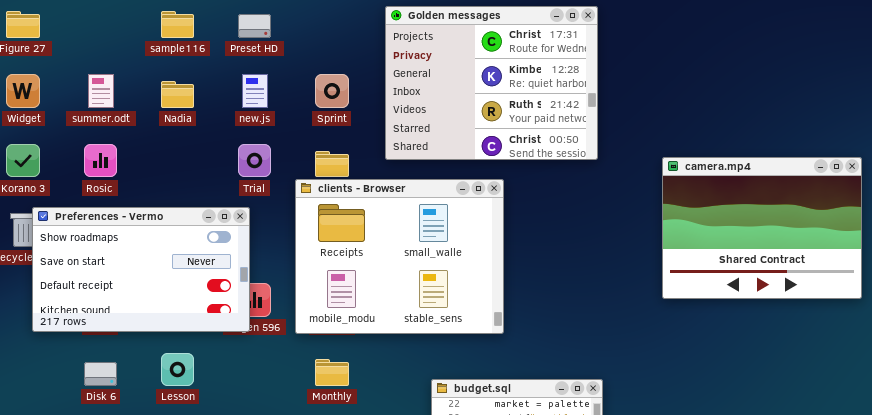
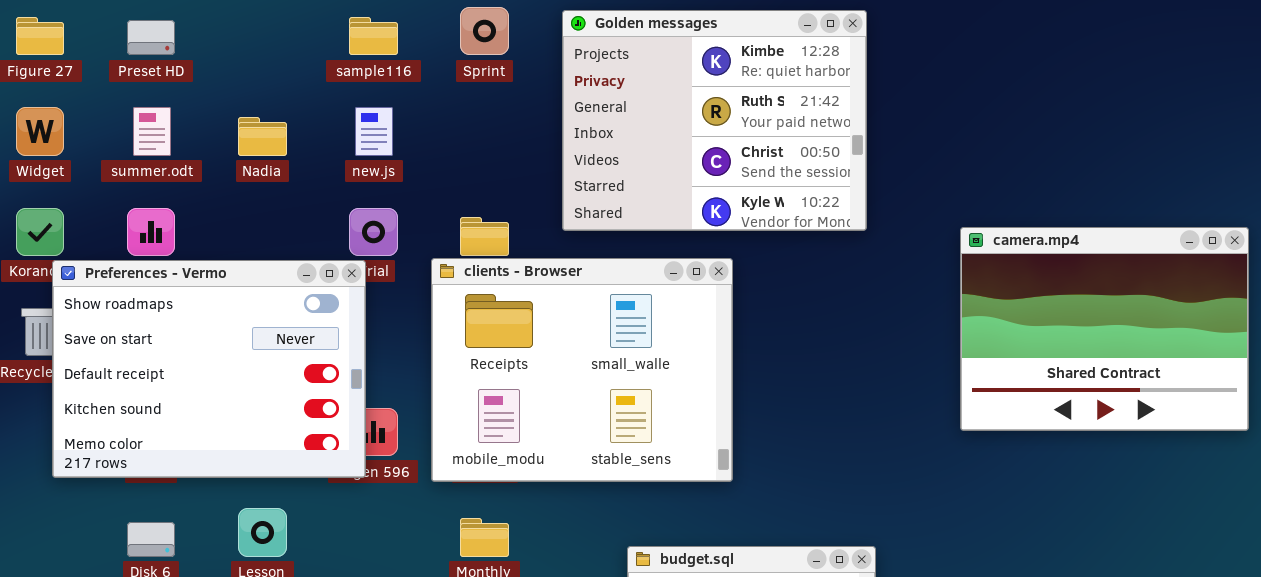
Golden messages: [385,6,598,160] -> [562,10,867,231], scrolled down 1 row
sample116: [161,11,194,38] -> [349,17,398,55], moved
Preset HD: [238,14,271,38] -> [127,20,175,55], moved
Sprint: [315,74,349,108] -> [460,7,509,55], moved
Preferences - Vermo: [32,207,250,332] -> [52,260,366,478], resized

